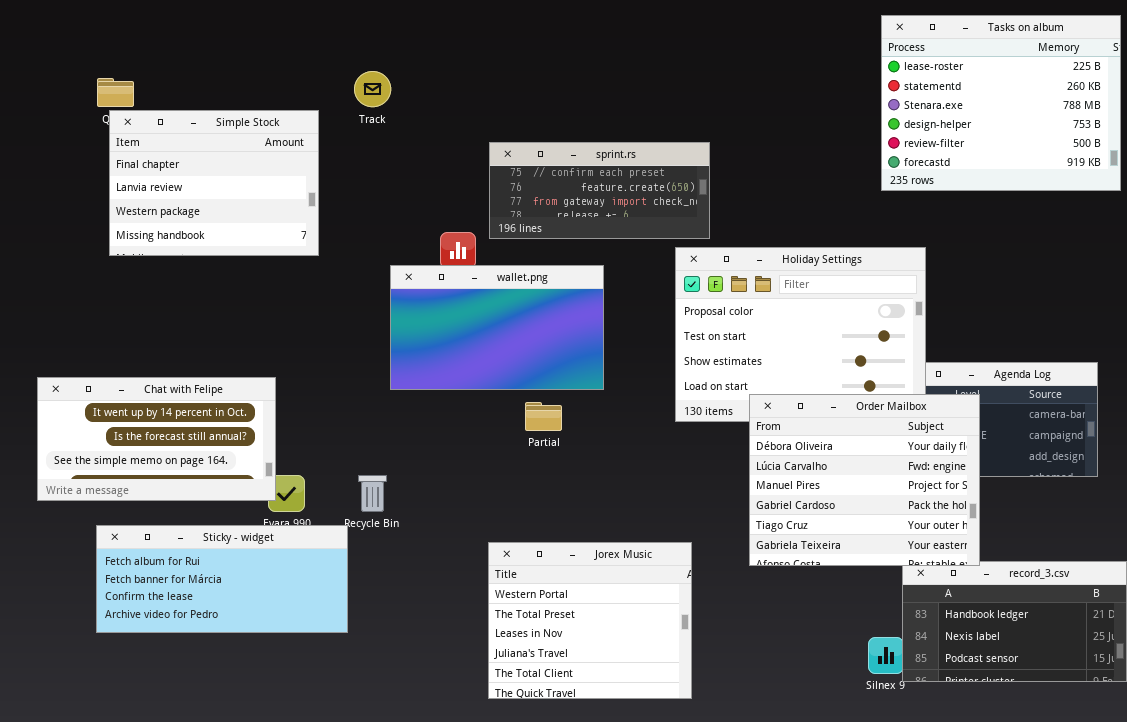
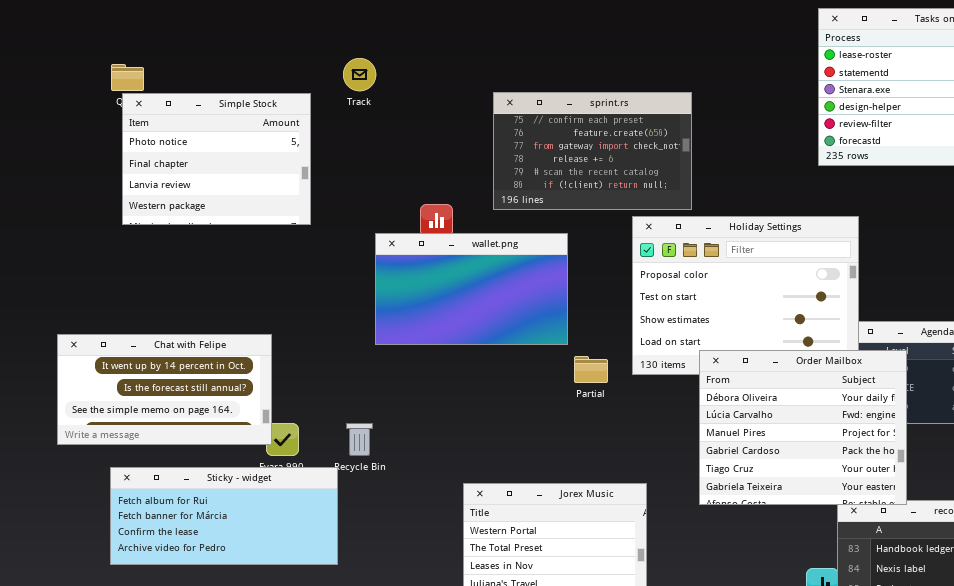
Simple Stock: [109,110,319,256] -> [122,93,311,225], scrolled up 1 row
sprint.rs: [489,142,710,239] -> [493,92,692,210], moved, resized
Partial: [525,402,562,431] -> [574,356,608,383], moved

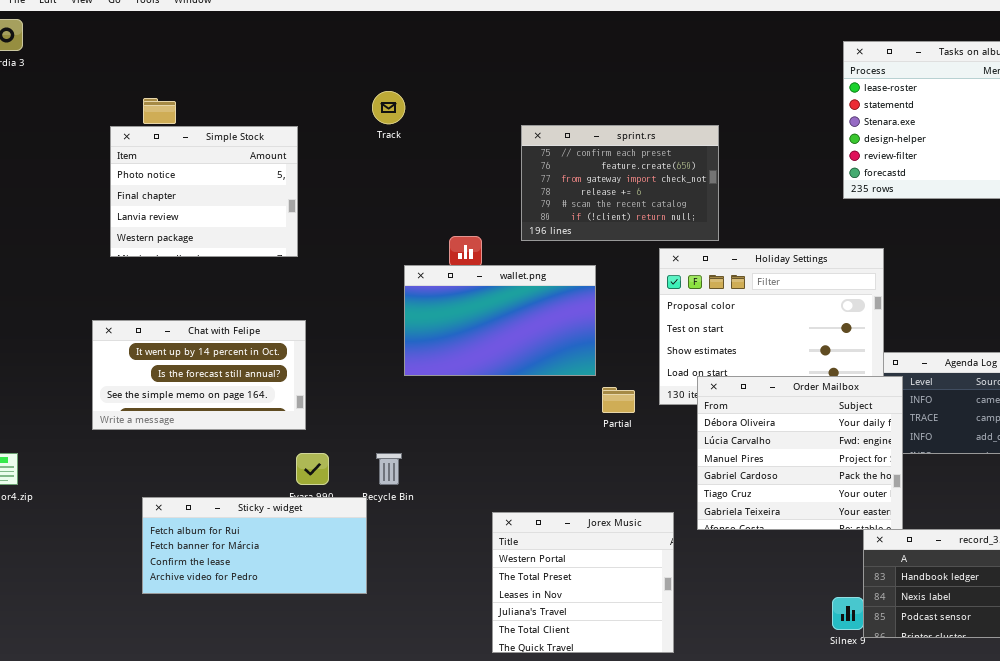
Simple Stock: [122,93,311,225] -> [110,126,298,257], moved
Chat with Felipe: [57,334,272,445] -> [92,320,306,430], moved
Order Mailbox: [699,350,907,505] -> [697,376,903,530], moved

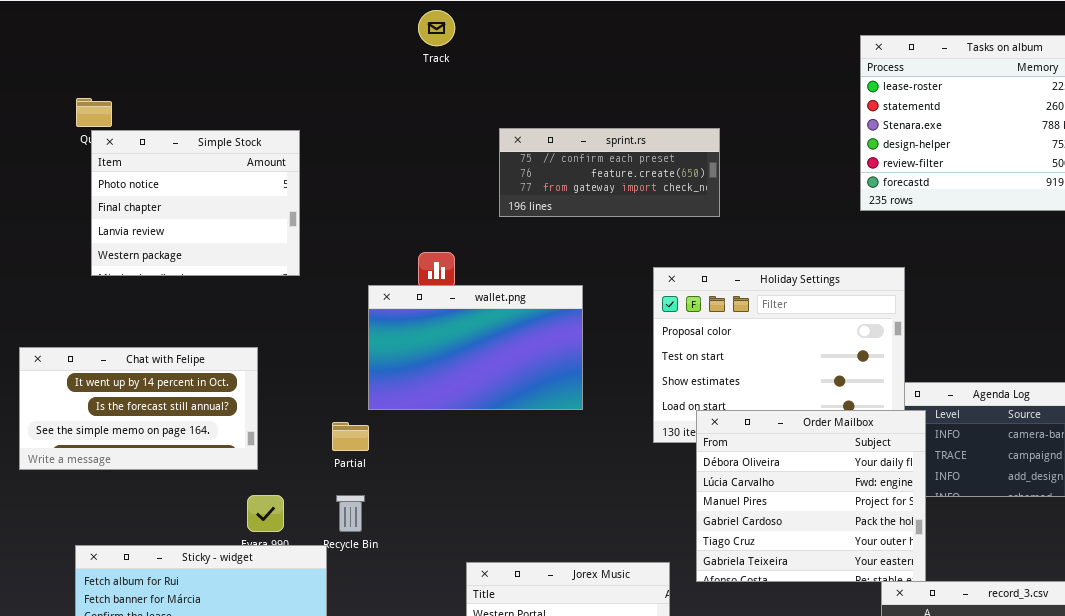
Track: [372,91,405,124] -> [418,10,455,46], moved
sprint.rs: [521,125,719,241] -> [499,128,720,217], resized
Simple Stock: [110,126,298,257] -> [91,130,300,276], moved
Partial: [602,387,635,413] -> [332,422,369,451], moved

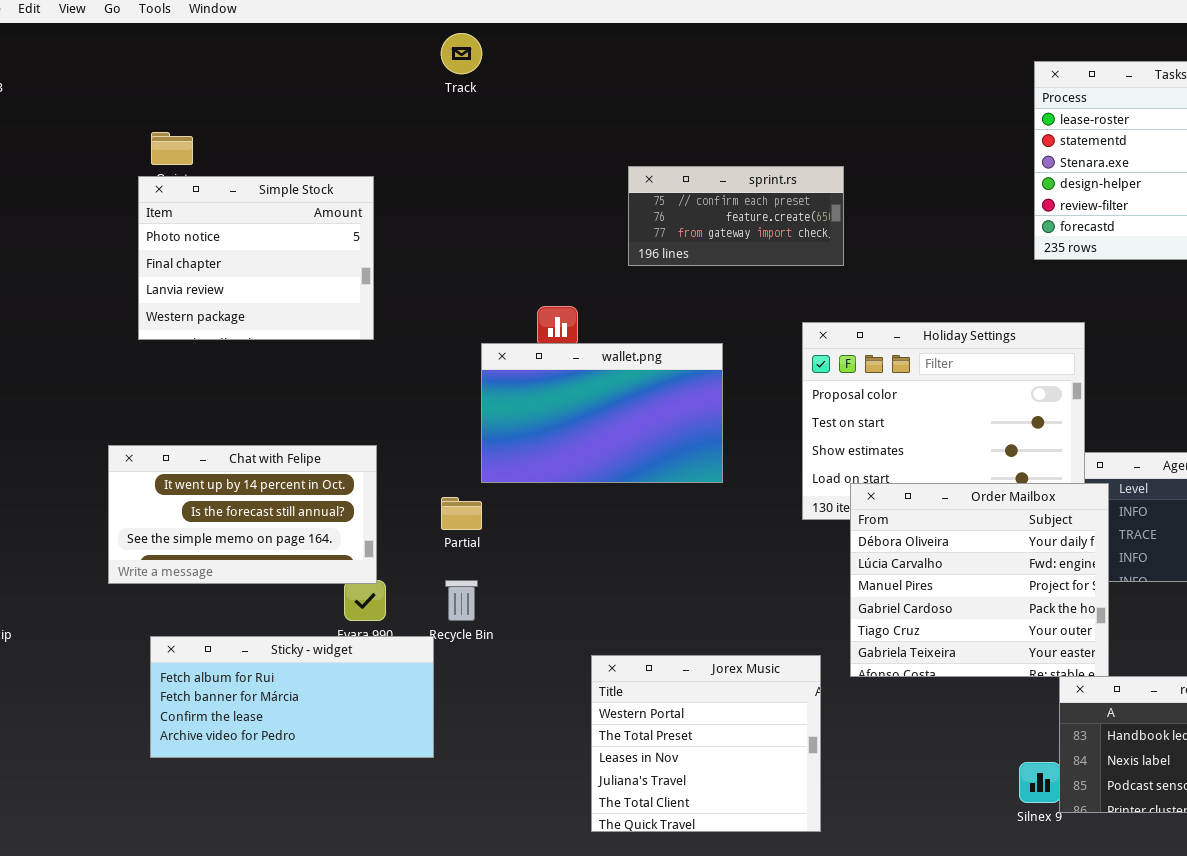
Track: [418,10,455,46] -> [441,33,482,74], moved
sprint.rs: [499,128,720,217] -> [628,166,844,266], resized
Simple Stock: [91,130,300,276] -> [138,176,374,340], moved
Chat with Felipe: [19,347,258,470] -> [108,445,377,584], moved

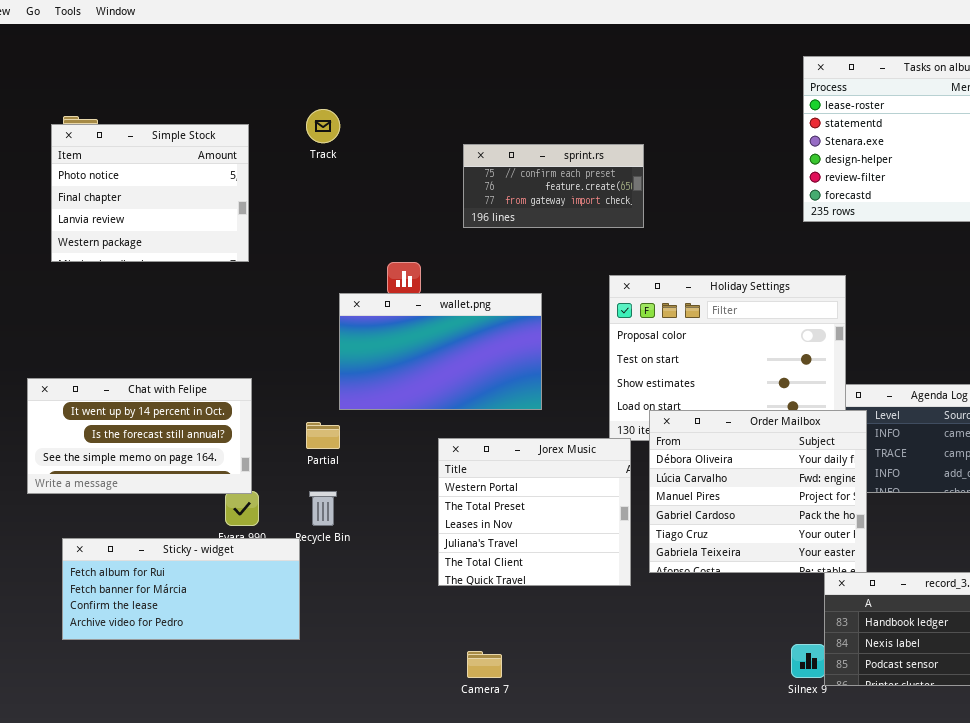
Track: [441,33,482,74] -> [306,109,340,143], moved
Simple Stock: [138,176,374,340] -> [51,124,249,262], moved
Jorex Music: [591,655,821,832] -> [438,438,631,586], moved

